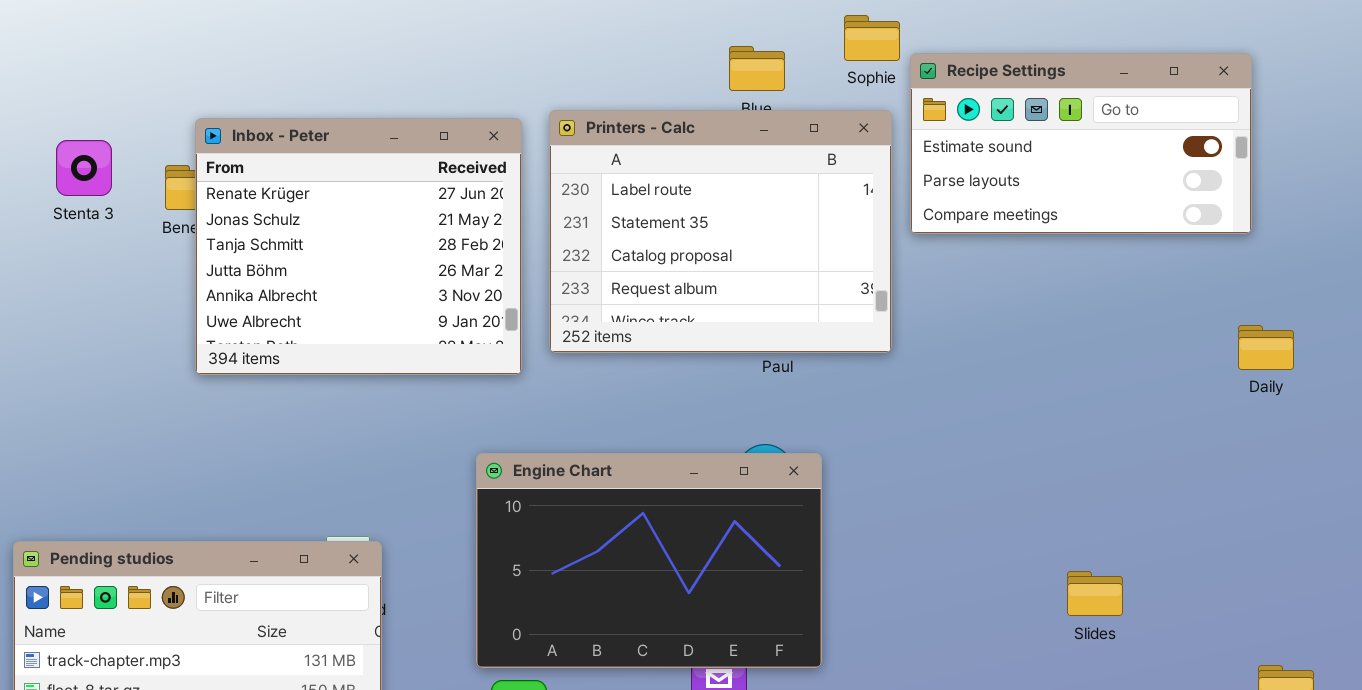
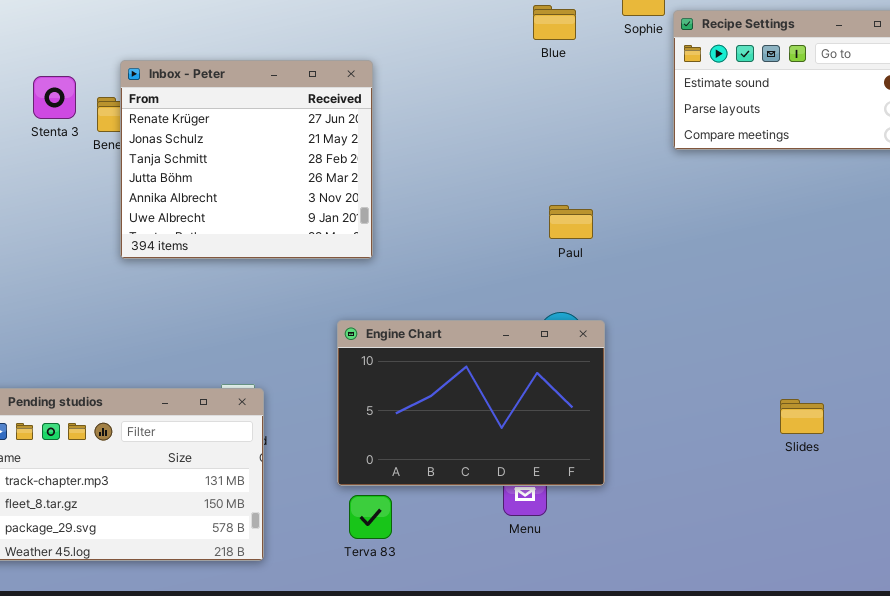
Printers - Calc: [549,110,892,353] -> none, closed
Stenta 3: [56,140,112,196] -> [33,76,76,119], moved
Slides: [1067,571,1123,616] -> [780,399,824,434], moved

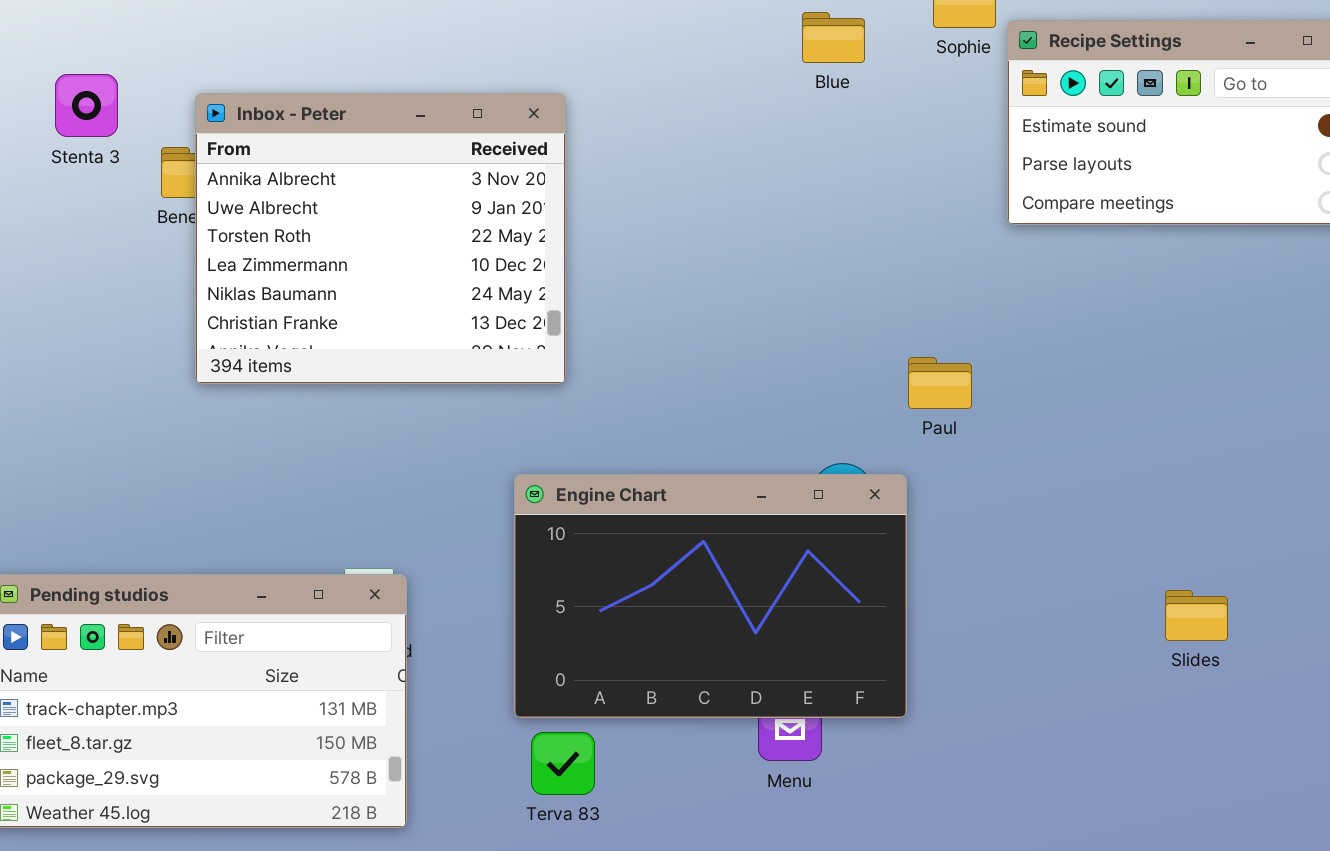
Inbox - Peter: [120,60,373,259] -> [195,93,566,384], scrolled down 4 rows
Stenta 3: [33,76,76,119] -> [55,74,118,137], moved
Paul: [549,205,593,239] -> [908,357,972,409], moved

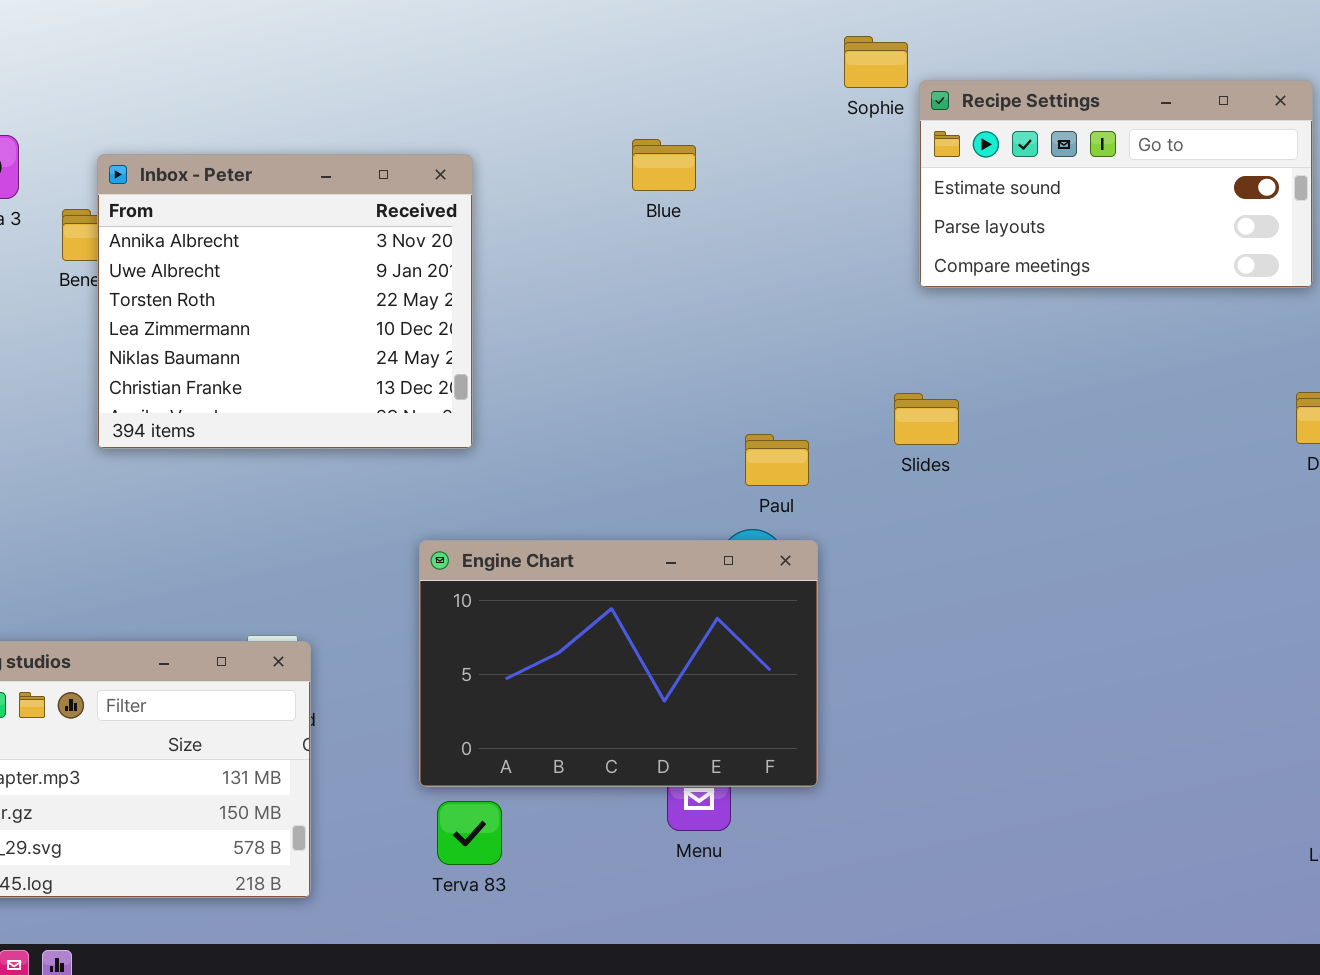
Blue: [802,12,865,63] -> [632,139,696,191], moved
Paul: [908,357,972,409] -> [745,434,809,486], moved
Slides: [1165,590,1228,641] -> [894,393,959,445], moved

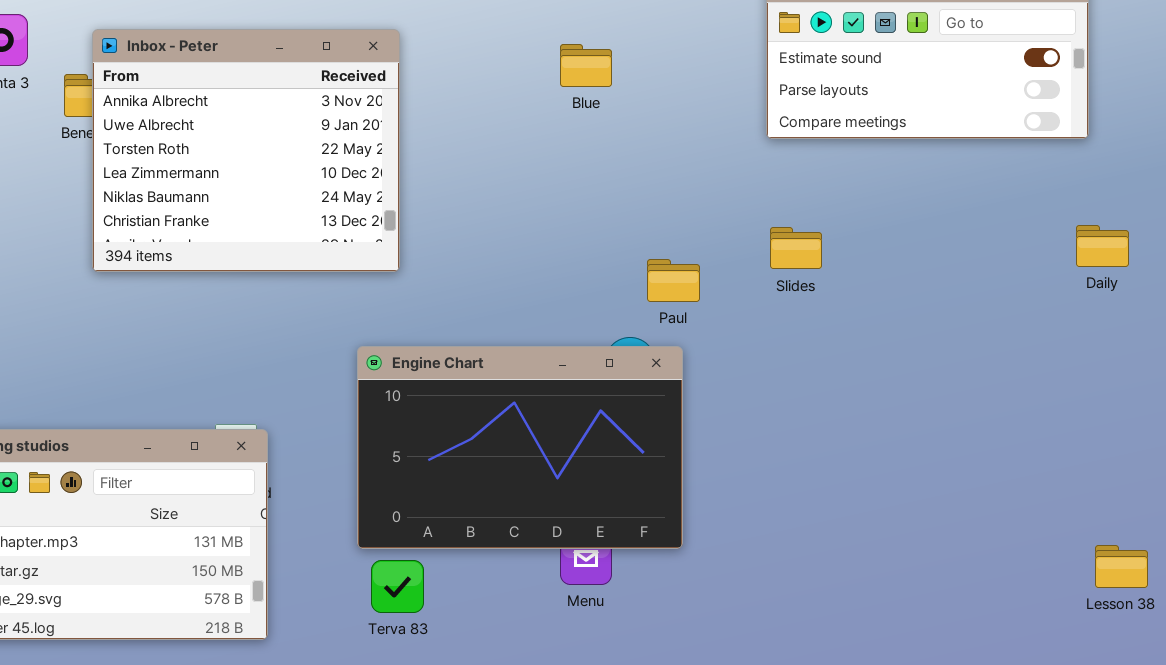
Blue: [632,139,696,191] -> [560,44,612,87], moved
Slides: [894,393,959,445] -> [770,227,822,269], moved
Paul: [745,434,809,486] -> [647,259,700,302], moved

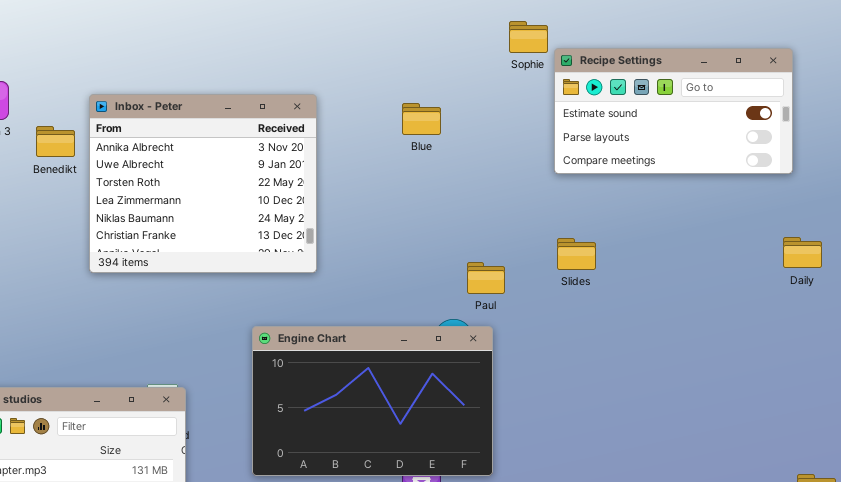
Inbox - Peter: [92,29,400,272] -> [89,94,317,273], moved

